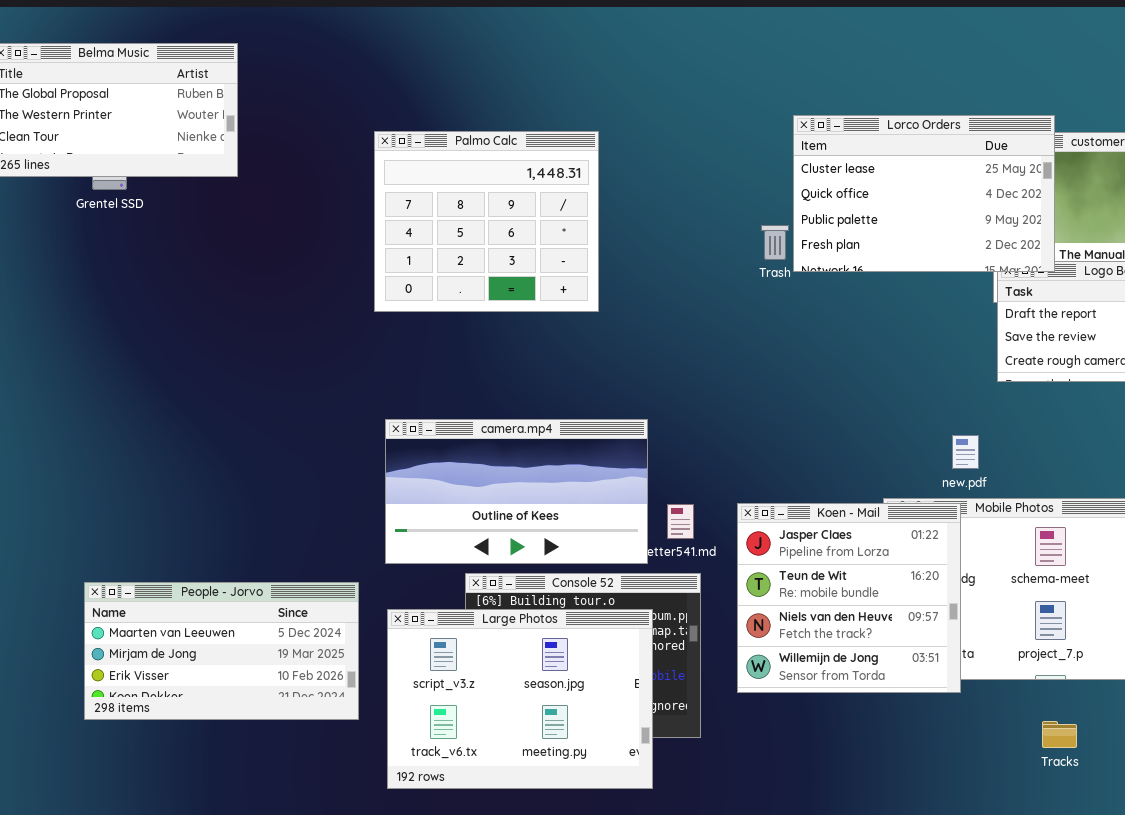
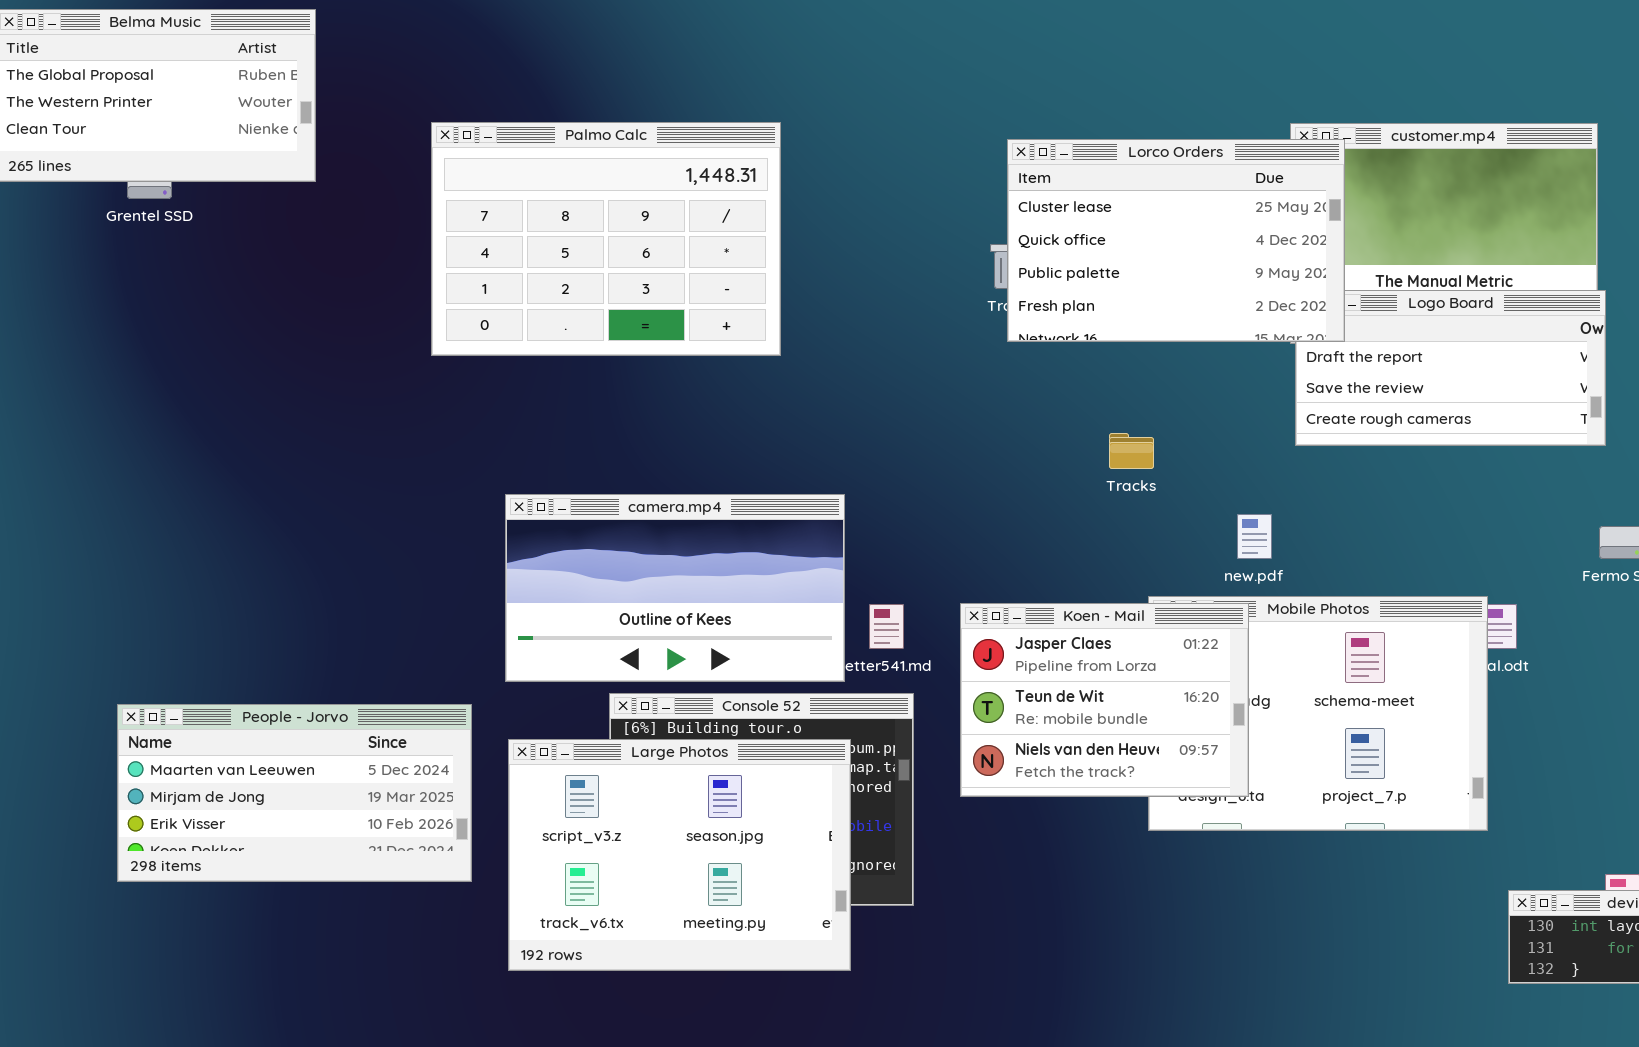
Lorco Orders: [793,115,1055,272] -> [1007,139,1345,342], moved
Palmo Calc: [374,131,599,312] -> [431,122,781,356], resized
Koen - Mail: [737,503,961,693] -> [960,603,1249,797], resized
Tracks: [1042,721,1077,748] -> [1109,433,1154,469], moved

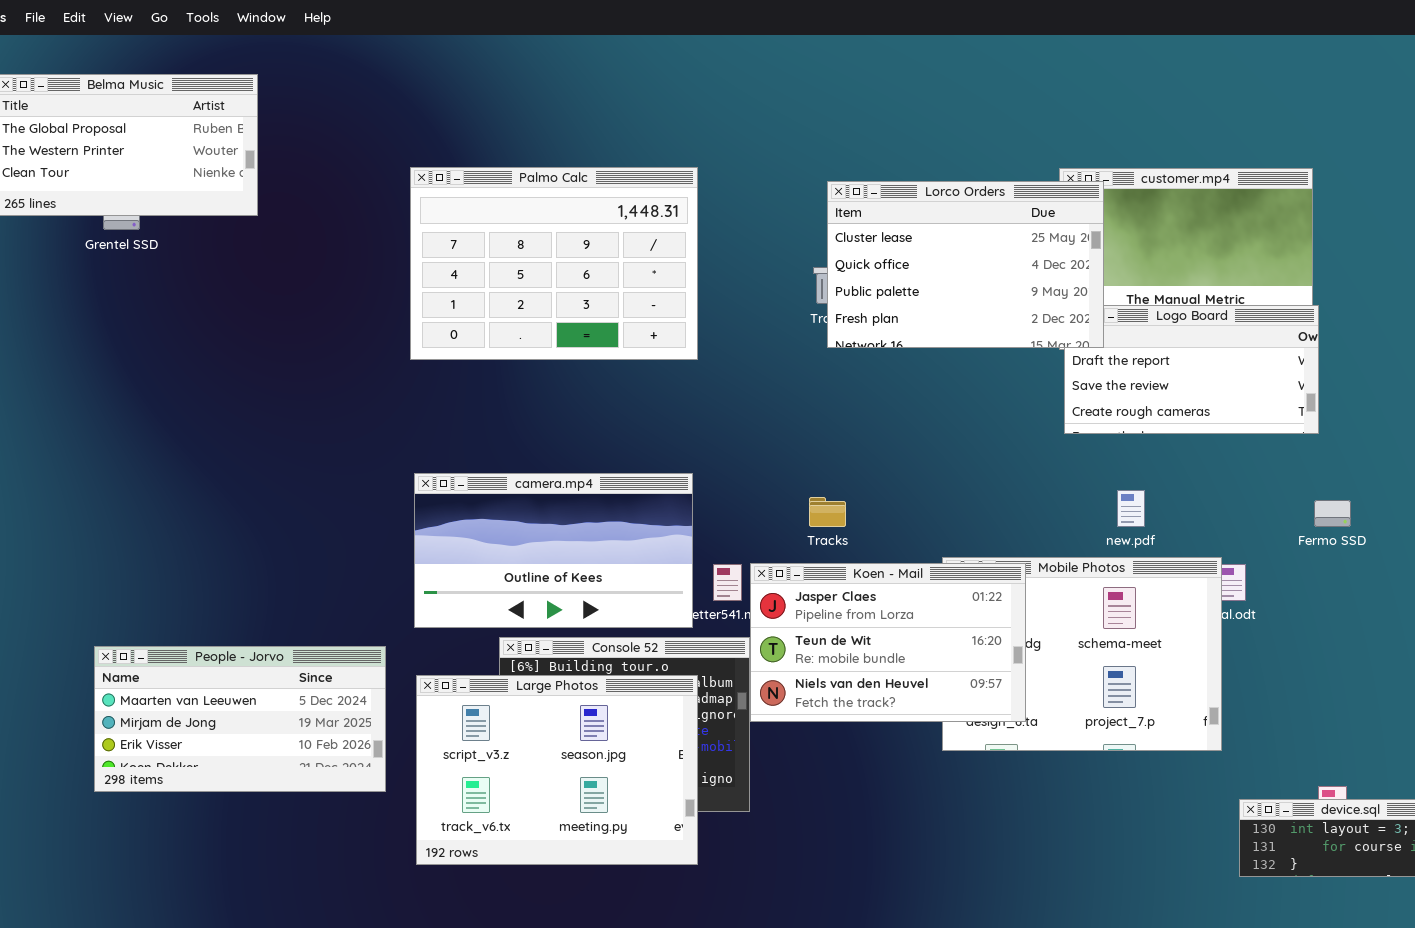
Palmo Calc: [431,122,781,356] -> [410,167,698,360], moved
Tracks: [1109,433,1154,469] -> [809,497,846,527], moved
new.pdf: [1237,514,1272,559] -> [1117,490,1145,527], moved
Koen - Mail: [960,603,1249,797] -> [750,563,1026,722], resized

